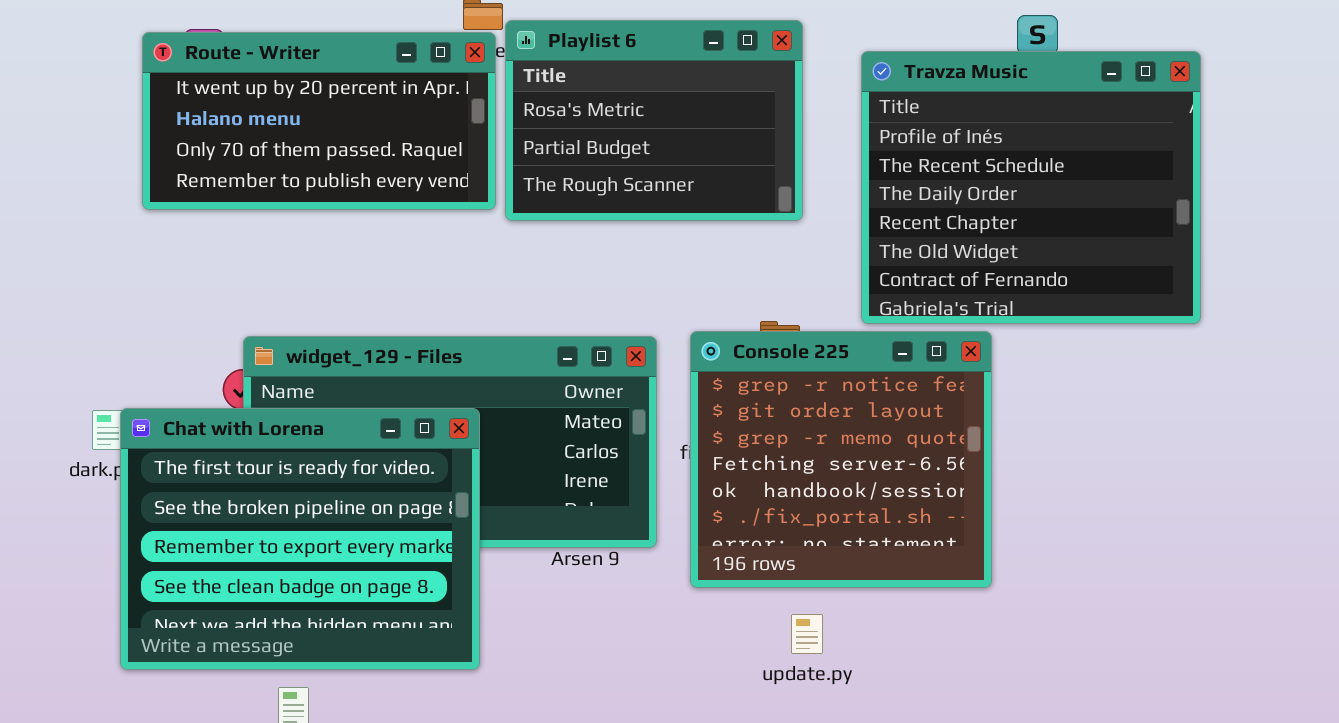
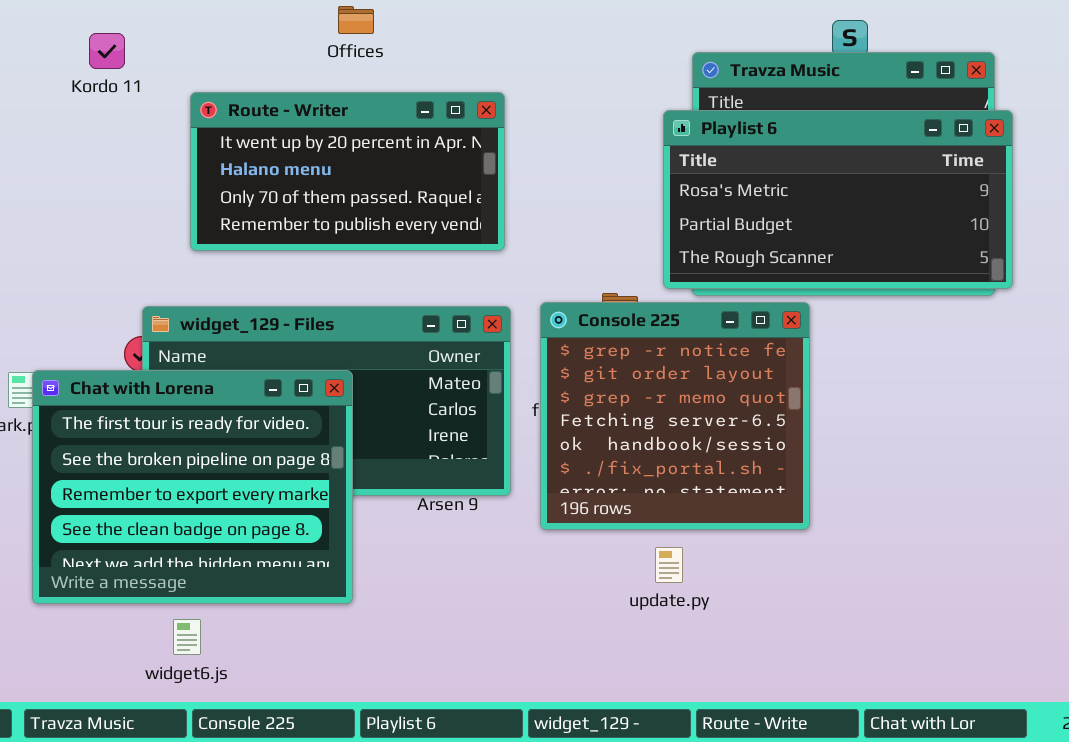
Playlist 6: [505,20,803,221] -> [663,110,1013,289], moved, resized
Route - Writer: [142,32,496,210] -> [190,92,505,251], moved
update.py: [791,614,823,654] -> [655,547,683,583], moved

